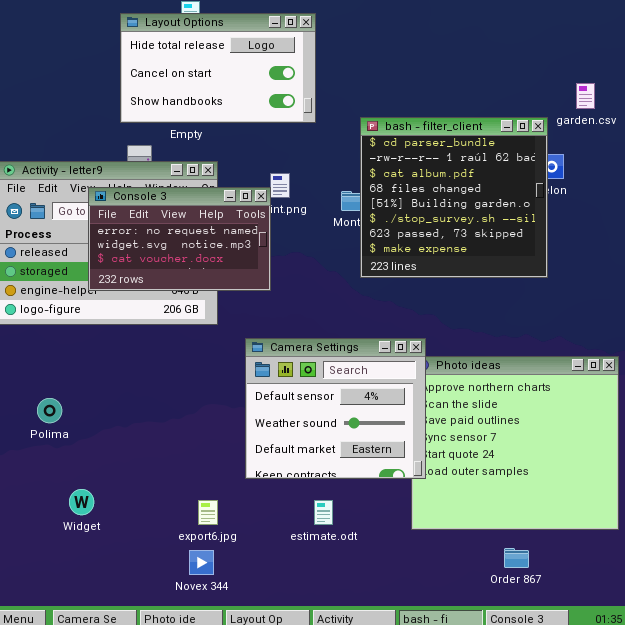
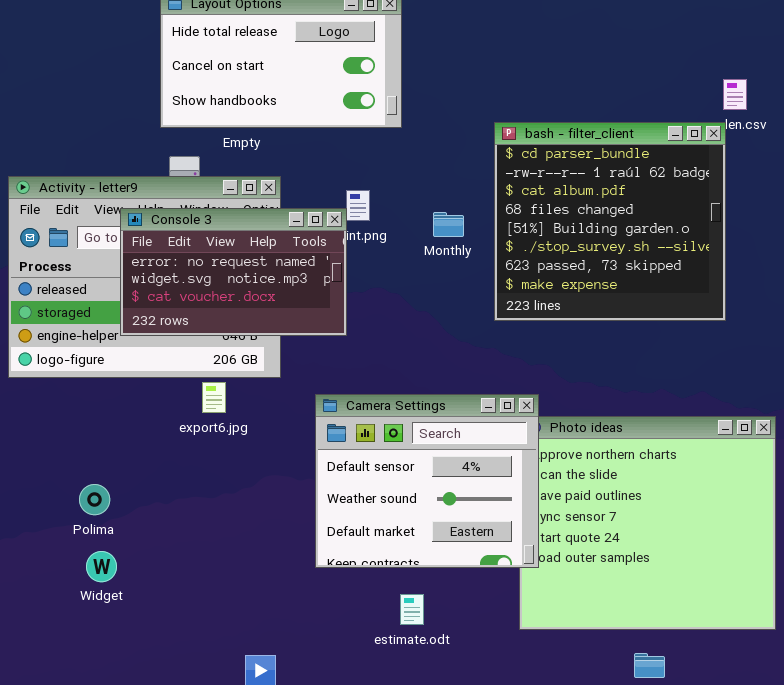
bash - filter_client: [360,117,548,278] -> [494,122,726,321], moved
Polima: [37,398,62,423] -> [79,484,110,515], moved
Widget: [69,489,94,515] -> [86,551,117,582], moved
export6.jpg: [198,500,218,525] -> [202,382,226,413], moved

